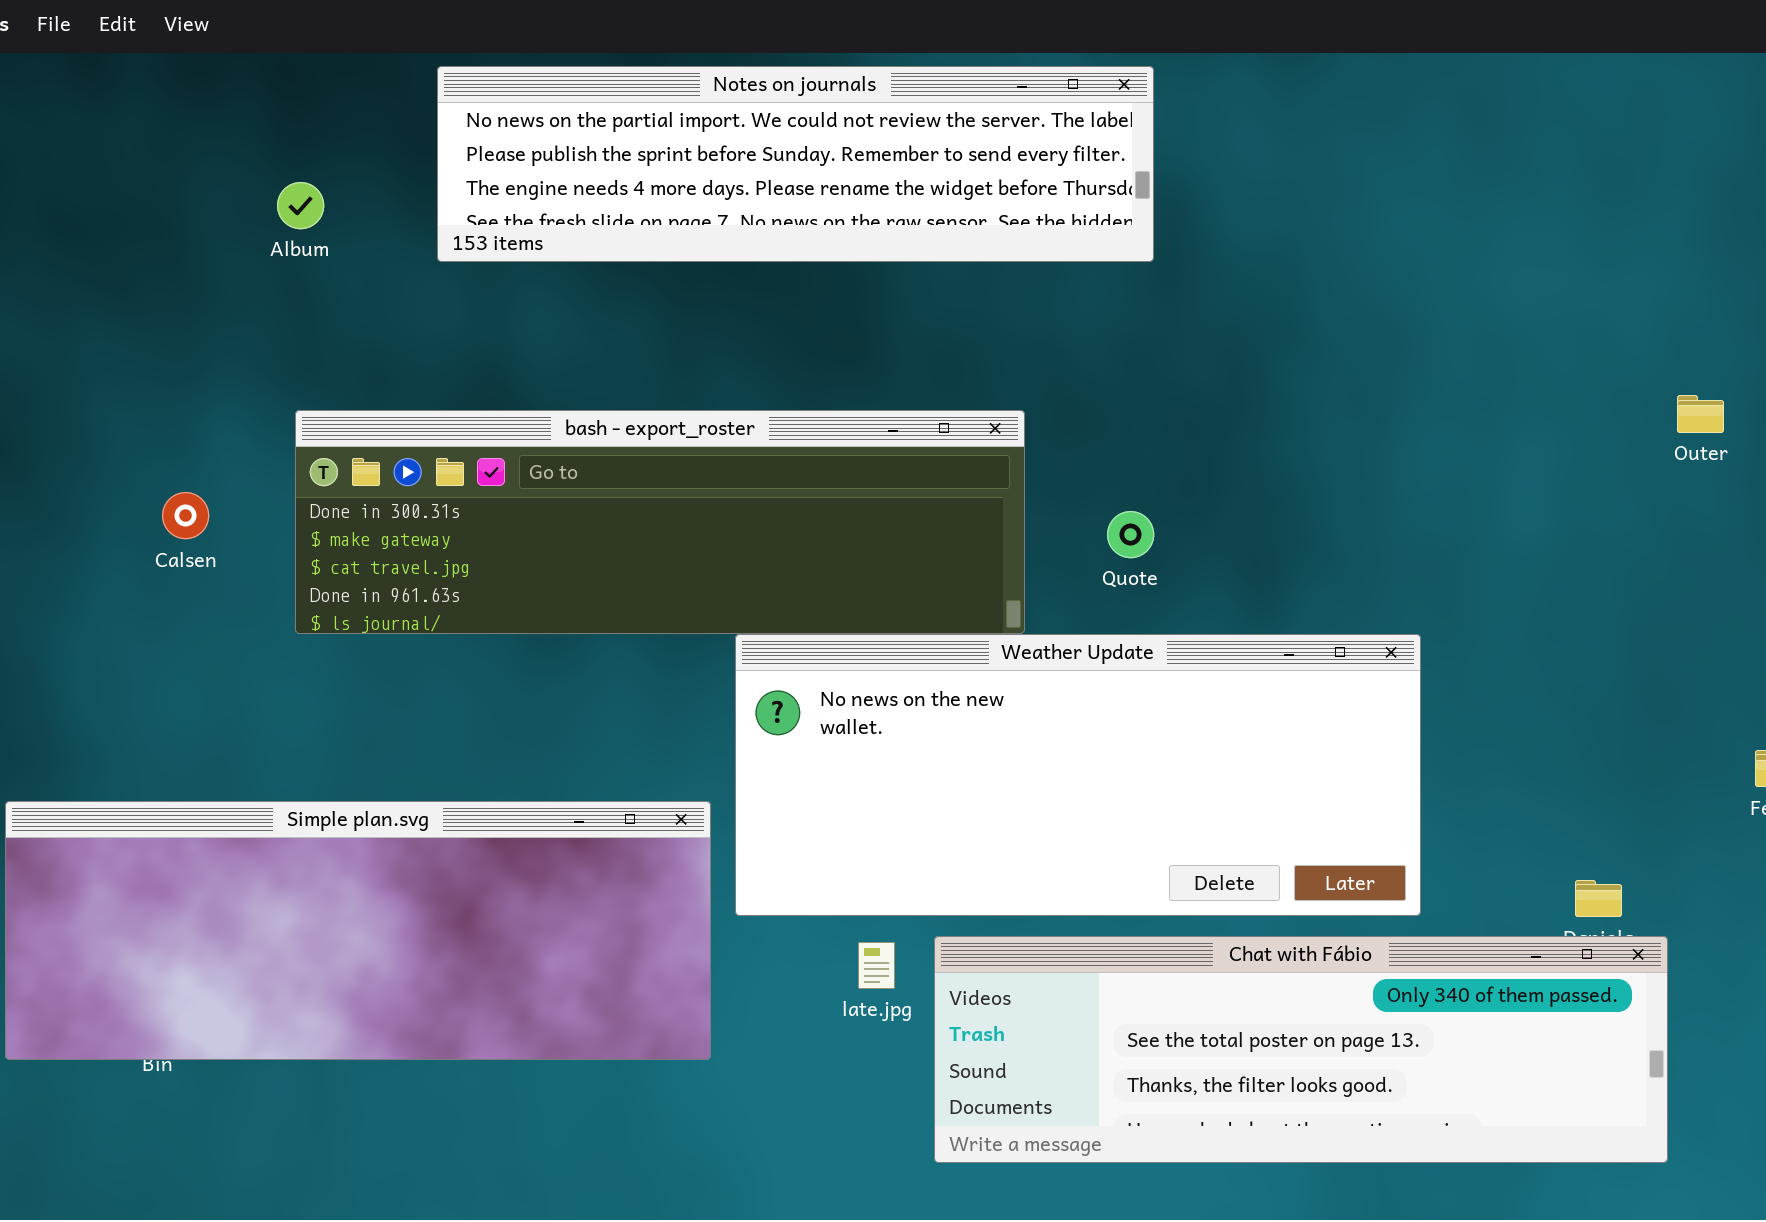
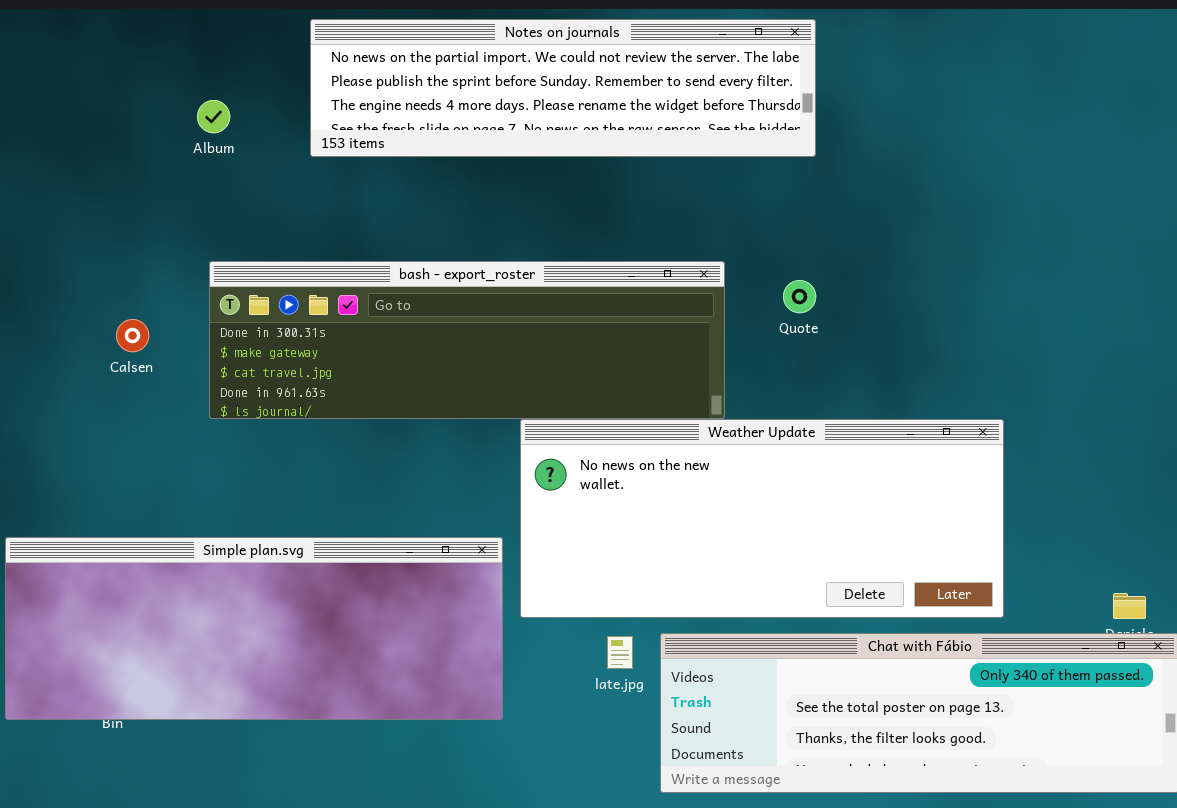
Quote: [1107,511,1154,558] -> [783,280,816,313], moved

